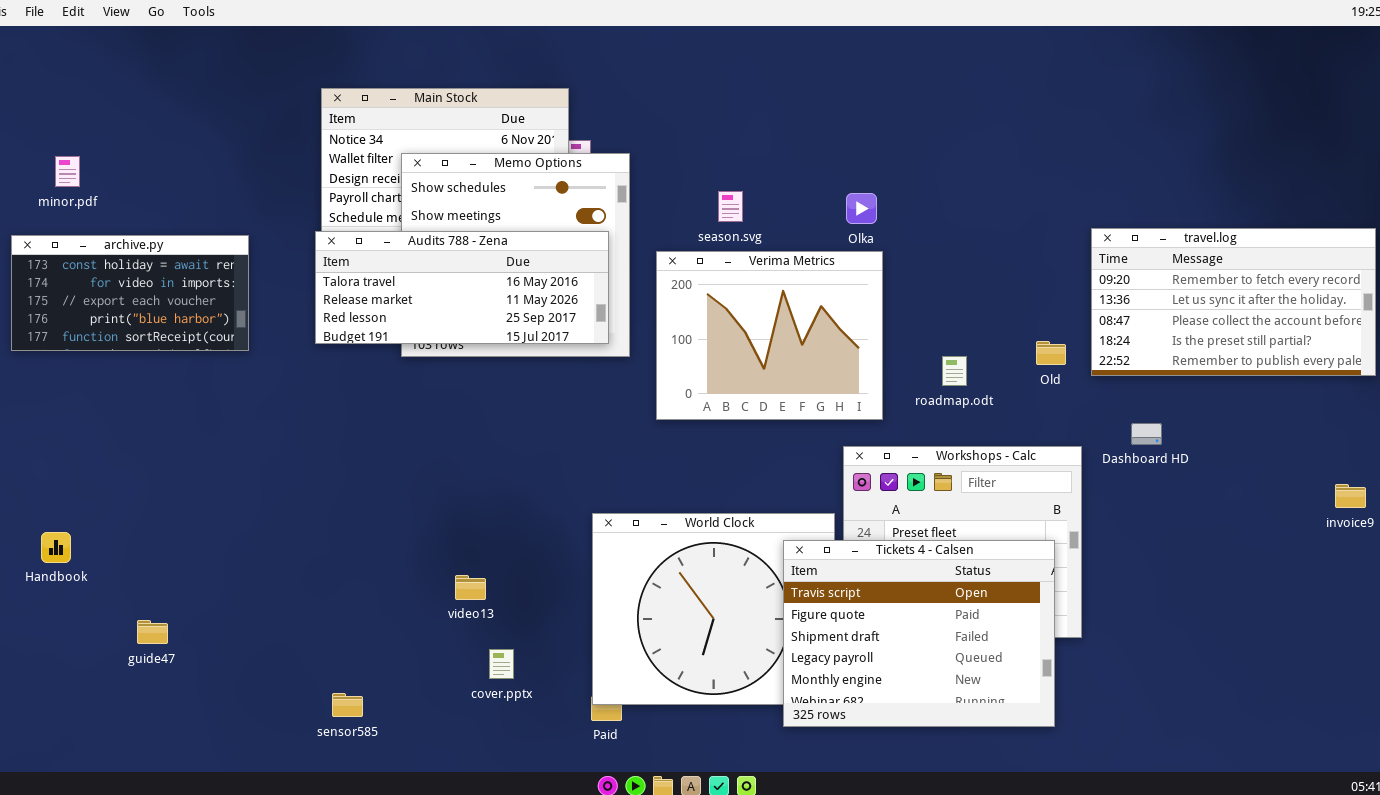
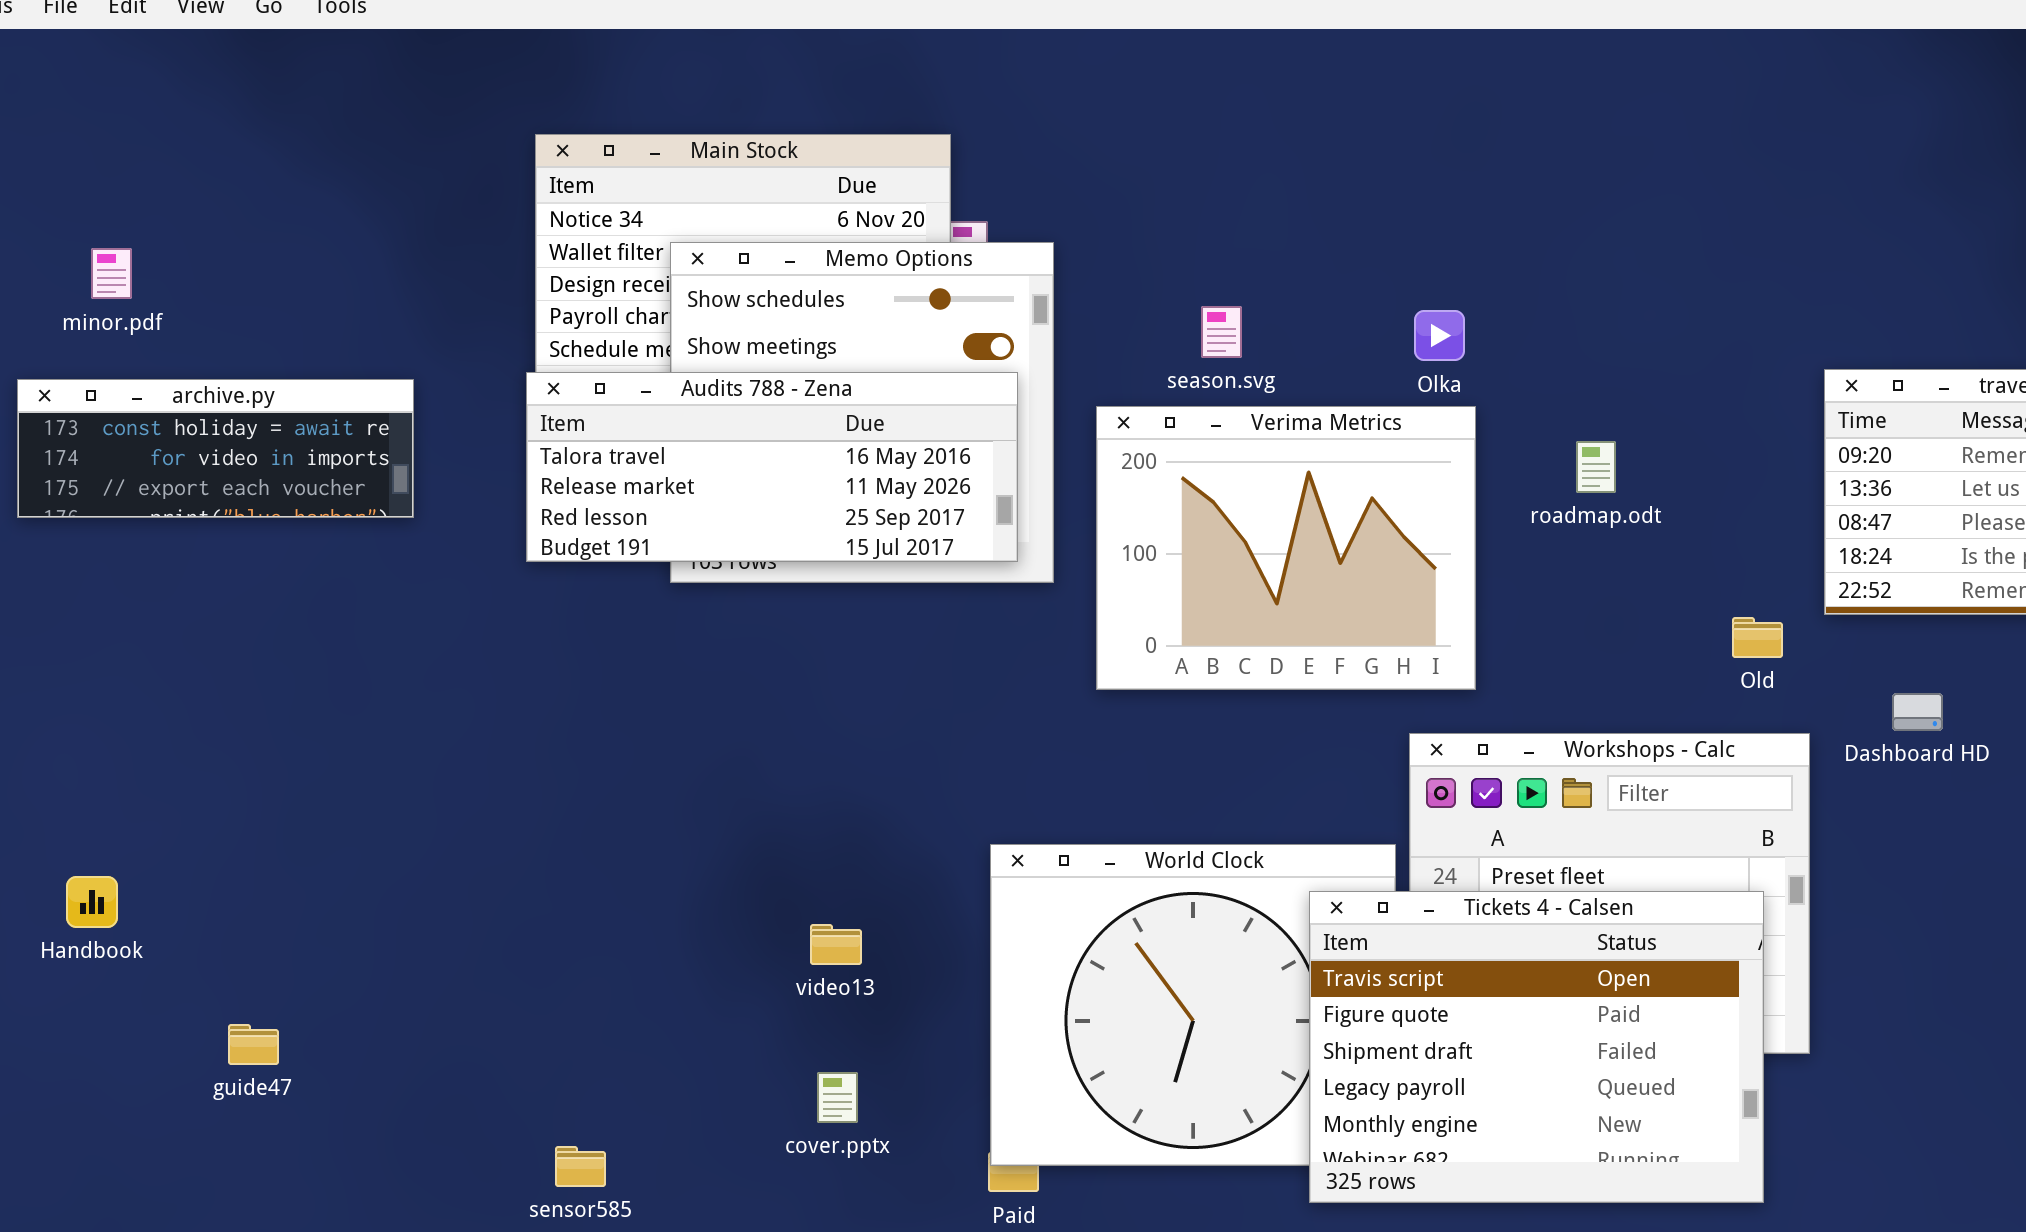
archive.py: [11,235,249,351] -> [17,379,414,518], resized
Old: [1036,341,1066,365] -> [1732,617,1783,658], moved
roadmap.odt: [942,356,967,386] -> [1576,441,1616,493], moved
video13: [455,575,486,600] -> [810,924,862,965], moved

